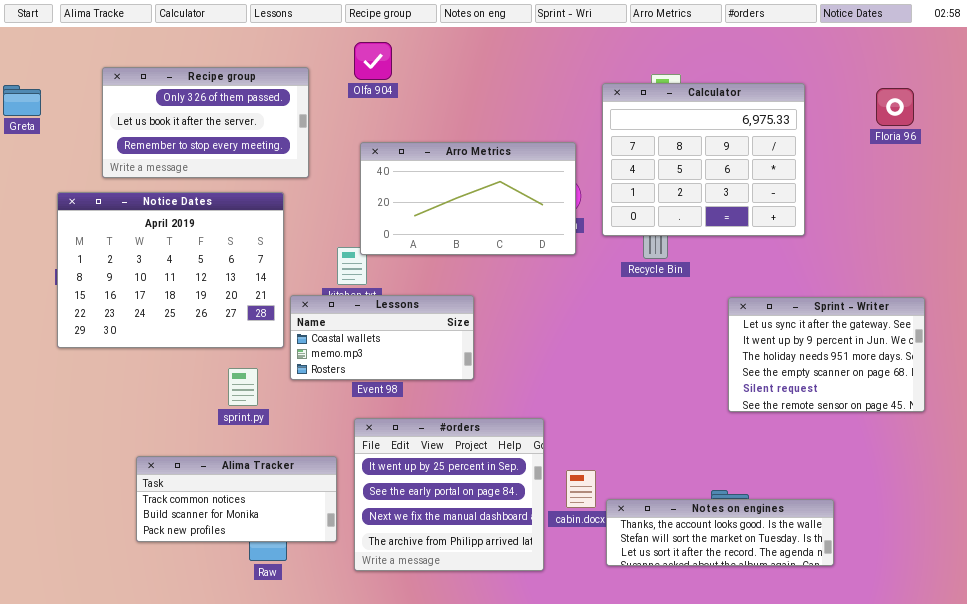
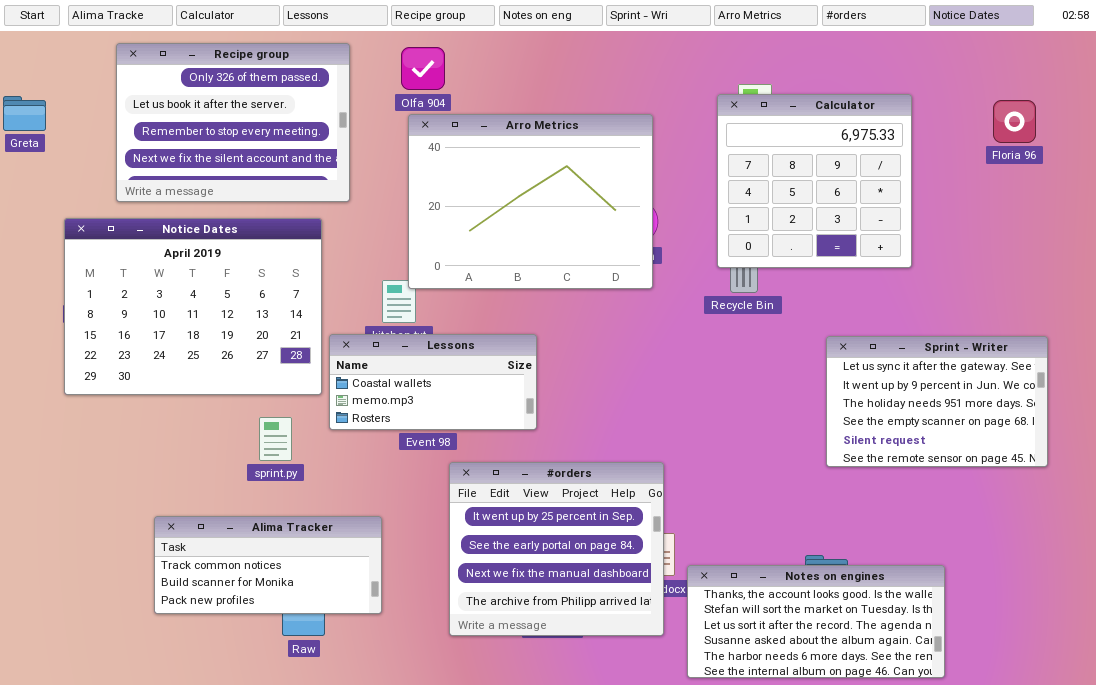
Recipe group: [102,67,309,178] -> [116,43,350,202], resized
Calculator: [602,83,805,236] -> [717,94,912,268], resized
Arro Metrics: [360,142,576,255] -> [408,114,653,289], resized
#orders: [354,418,544,571] -> [449,462,664,636], moved
Notes on engines: [606,499,834,566] -> [687,565,945,678], resized

